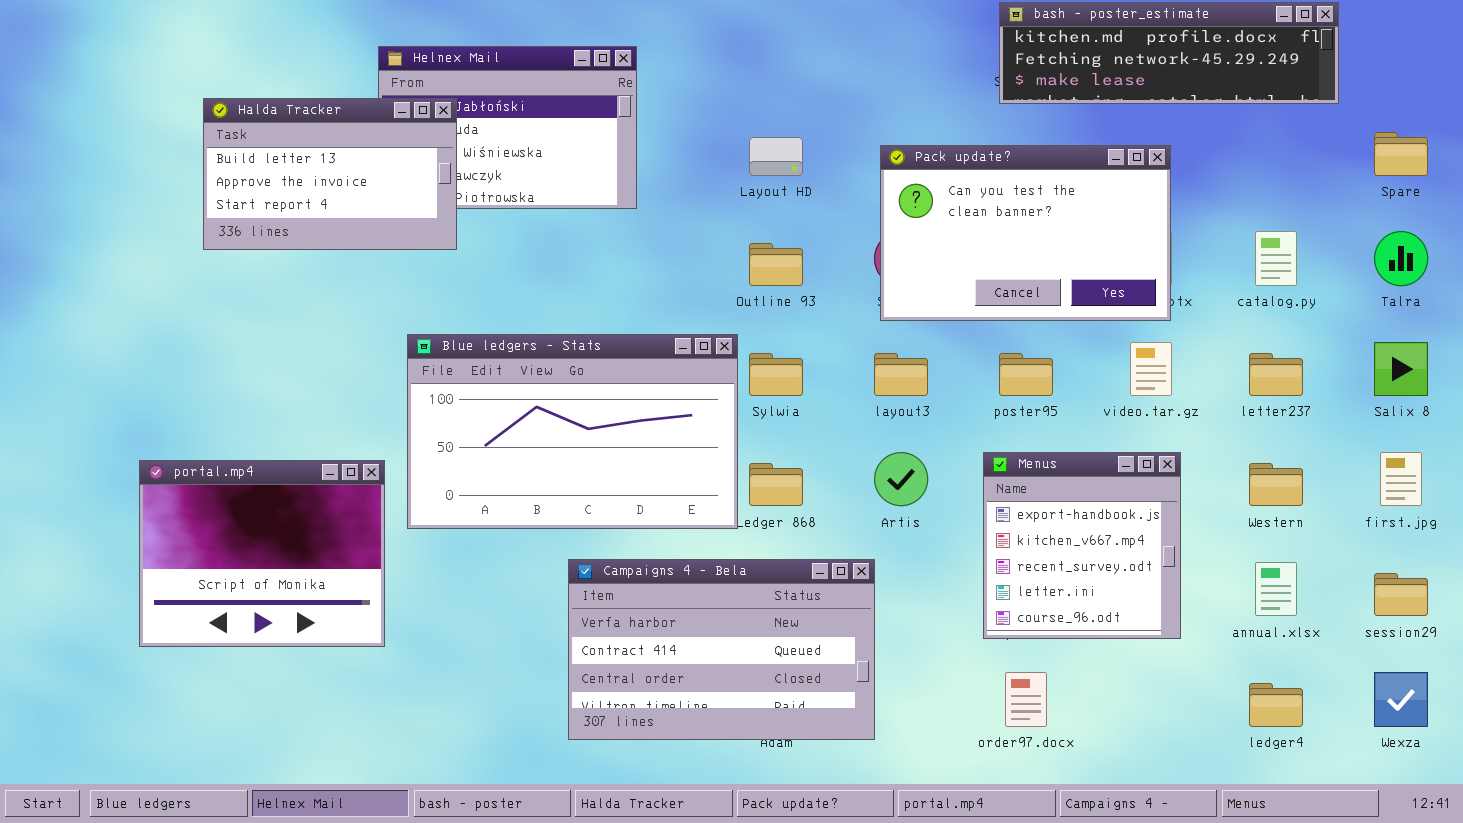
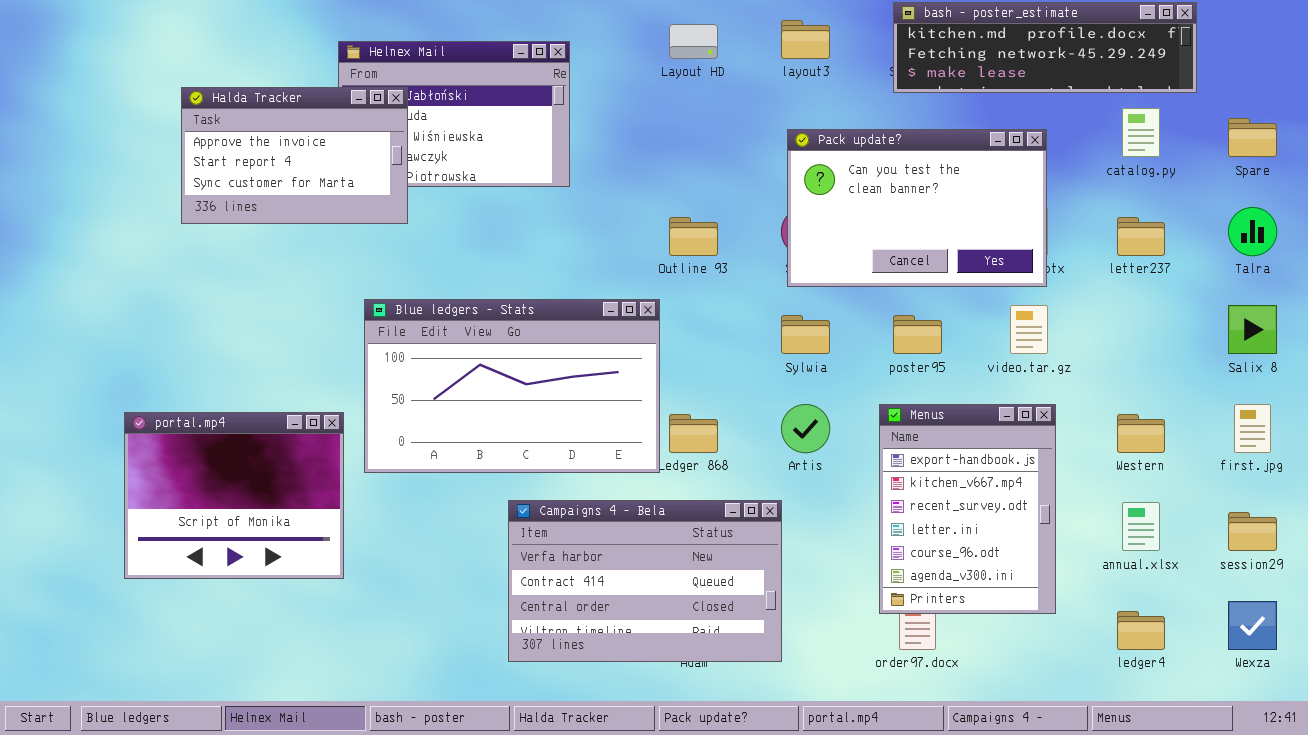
Halda Tracker: [203,98,457,250] -> [181,87,408,224], scrolled down 1 row
Layout HD: [749,137,803,176] -> [669,24,718,59], moved
catalog.py: [1255,231,1297,286] -> [1122,108,1160,157], moved
Sylwia: [749,353,803,396] -> [781,315,830,354], moved
layout3: [874,353,928,396] -> [781,20,830,59], moved
letter237: [1249,353,1303,396] -> [1117,217,1165,256], moved
Menus: [983,452,1181,639] -> [879,404,1056,614], resized

